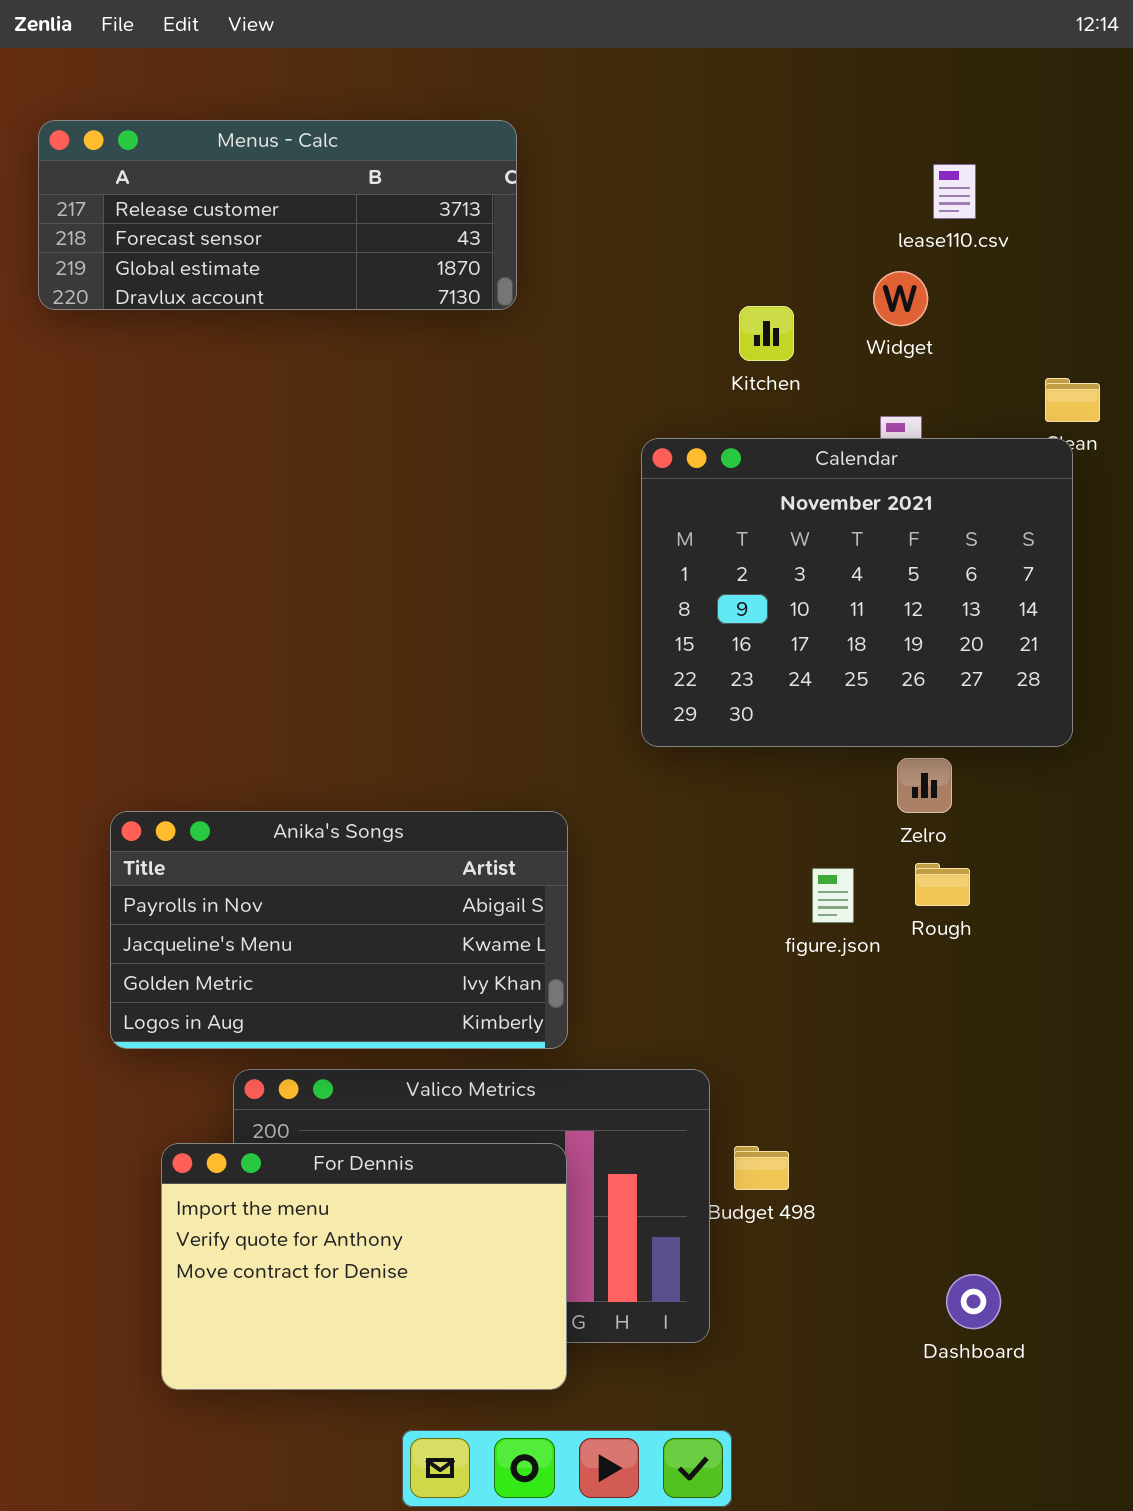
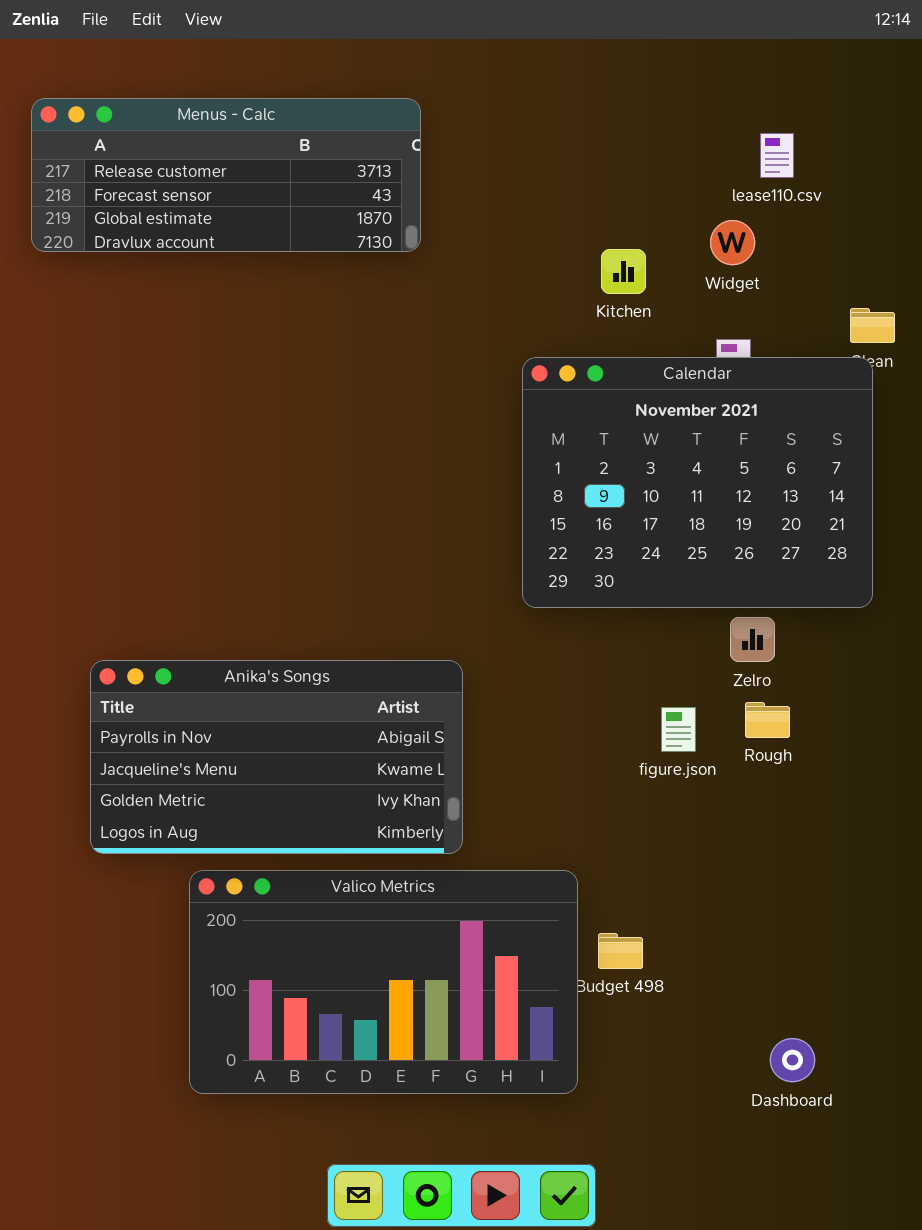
For Dennis: [161,1143,567,1390] -> none, closed

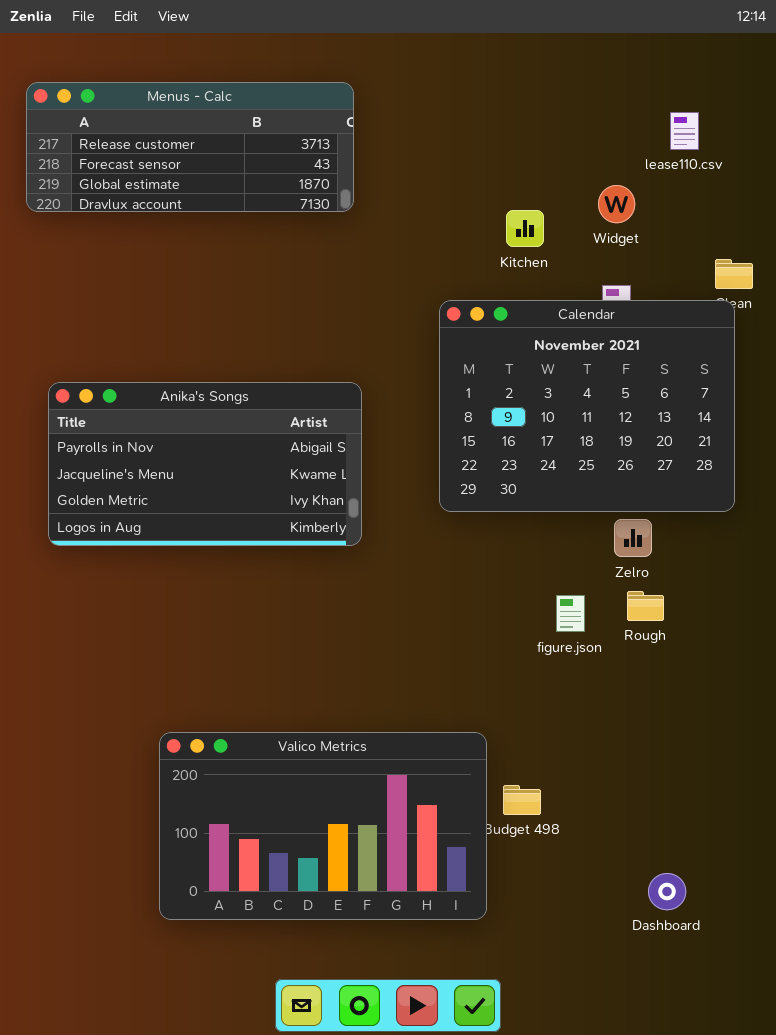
lease110.csv: [760,133,794,178] -> [670,112,699,150], moved
Anika's Songs: [90,660,463,854] -> [48,382,362,546], moved

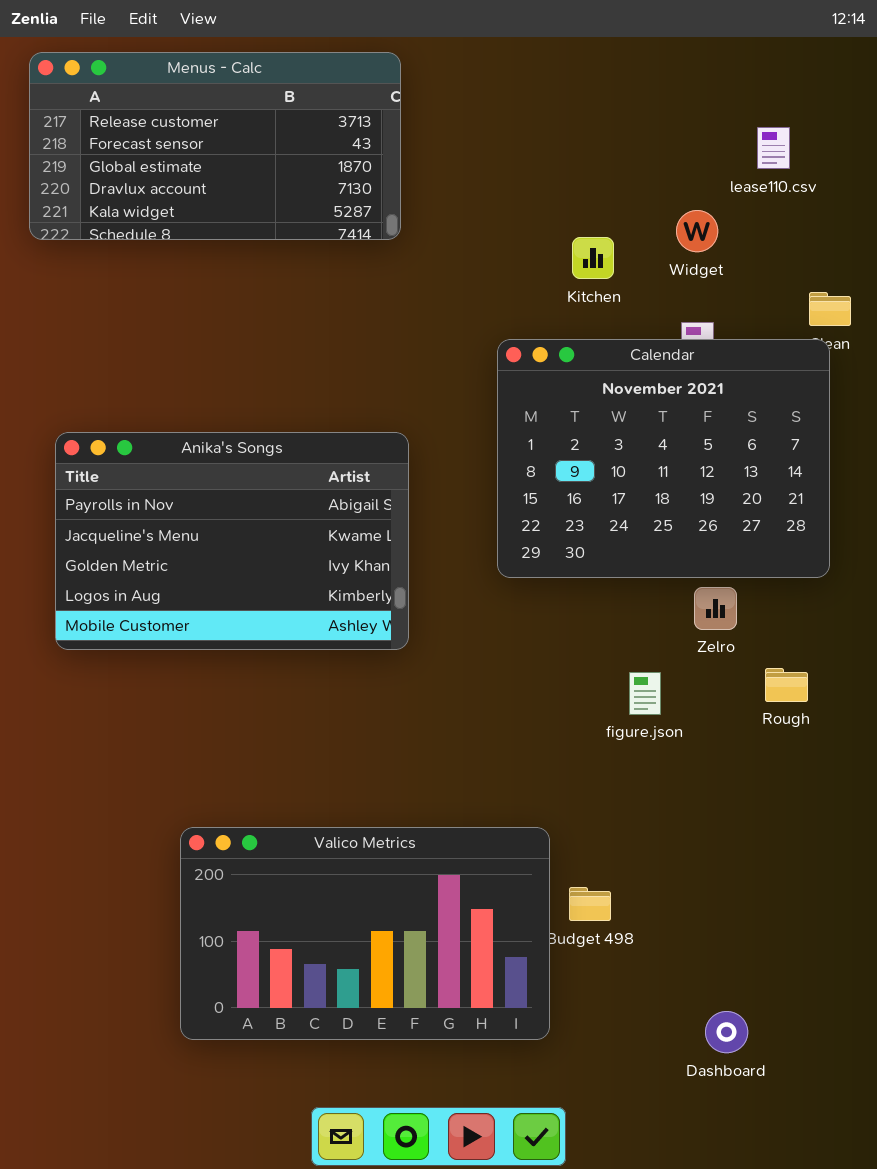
Menus - Calc: [26,82,354,212] -> [29,52,401,240], resized
Anika's Songs: [48,382,362,546] -> [55,432,409,650], resized
Rough: [627,591,664,621] -> [765,668,808,702], moved
Dashboard: [648,873,686,910] -> [705,1011,748,1053], moved

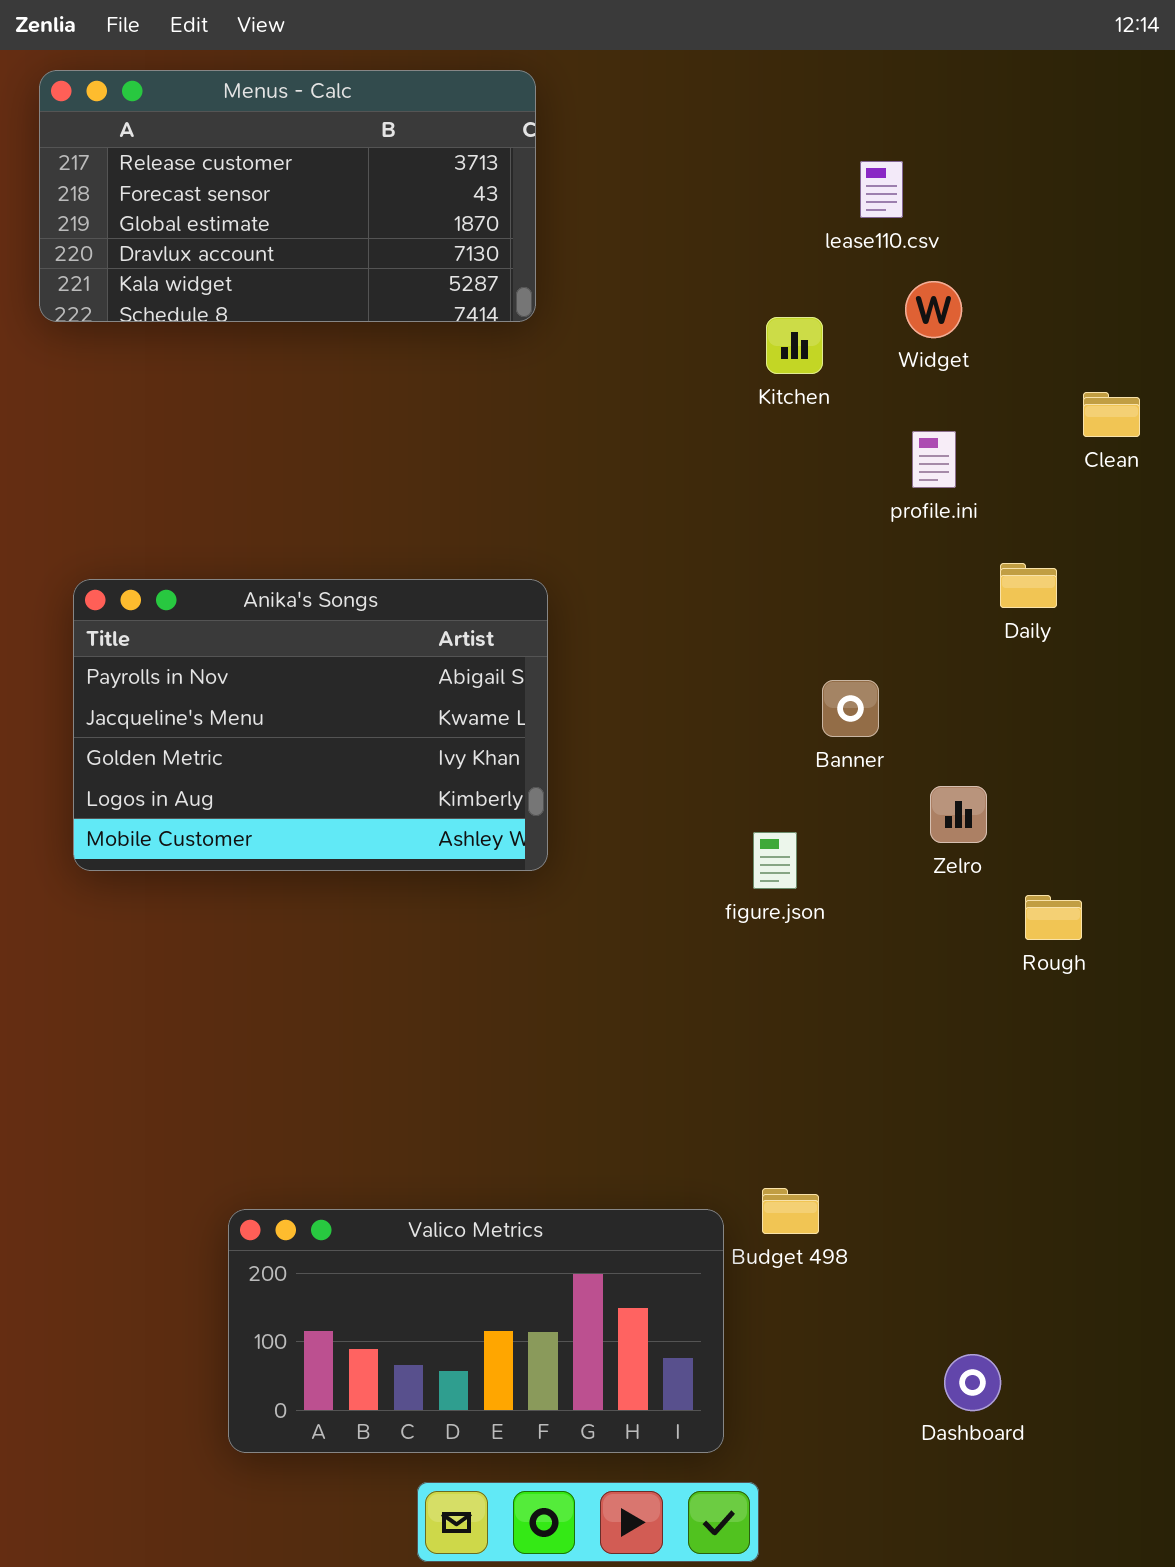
lease110.csv: [757,127,790,169] -> [860,161,903,218], moved
Calendar: [497,339,830,578] -> none, closed
figure.json: [629,672,661,715] -> [753,832,797,889], moved
Valico Metrics: [180,827,550,1040] -> [228,1209,724,1453], moved, resized

